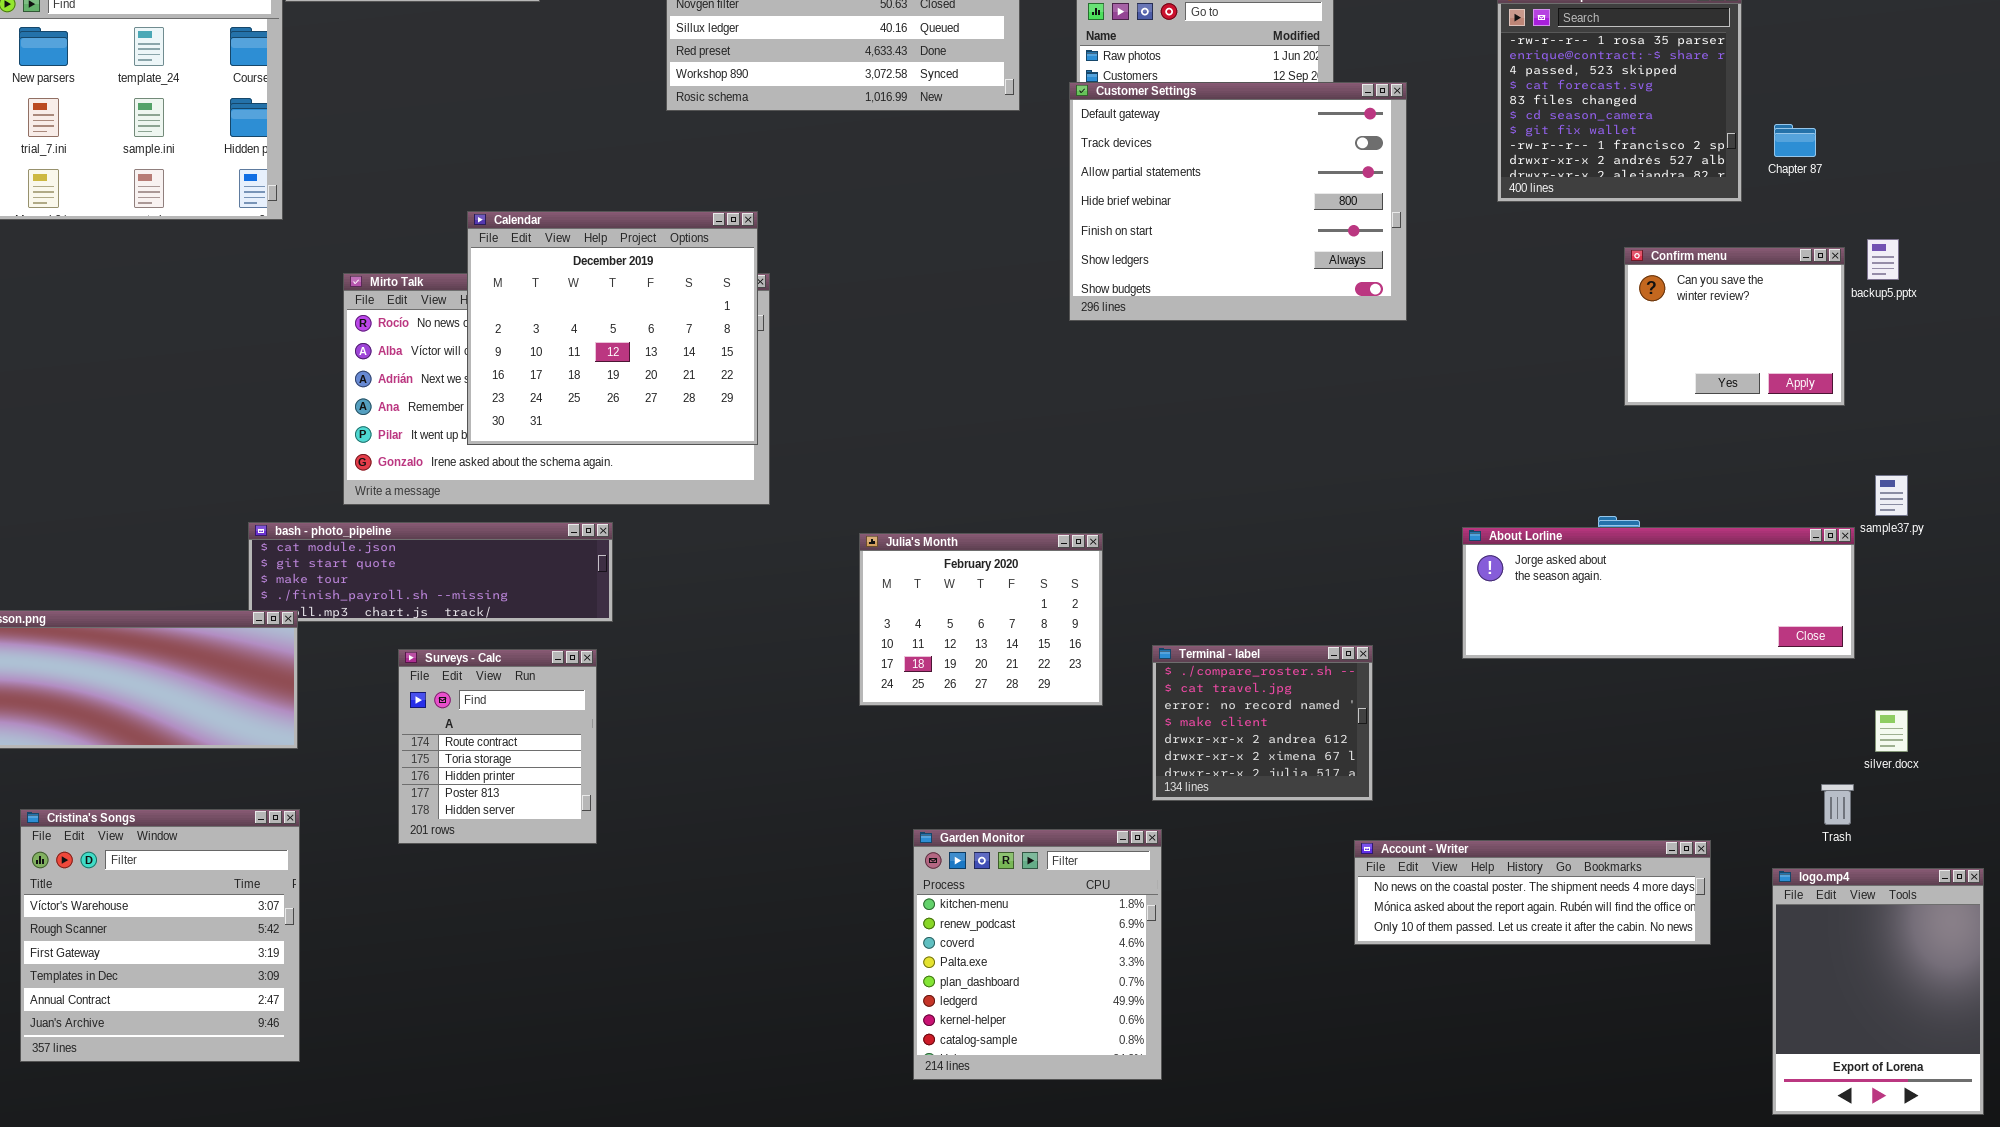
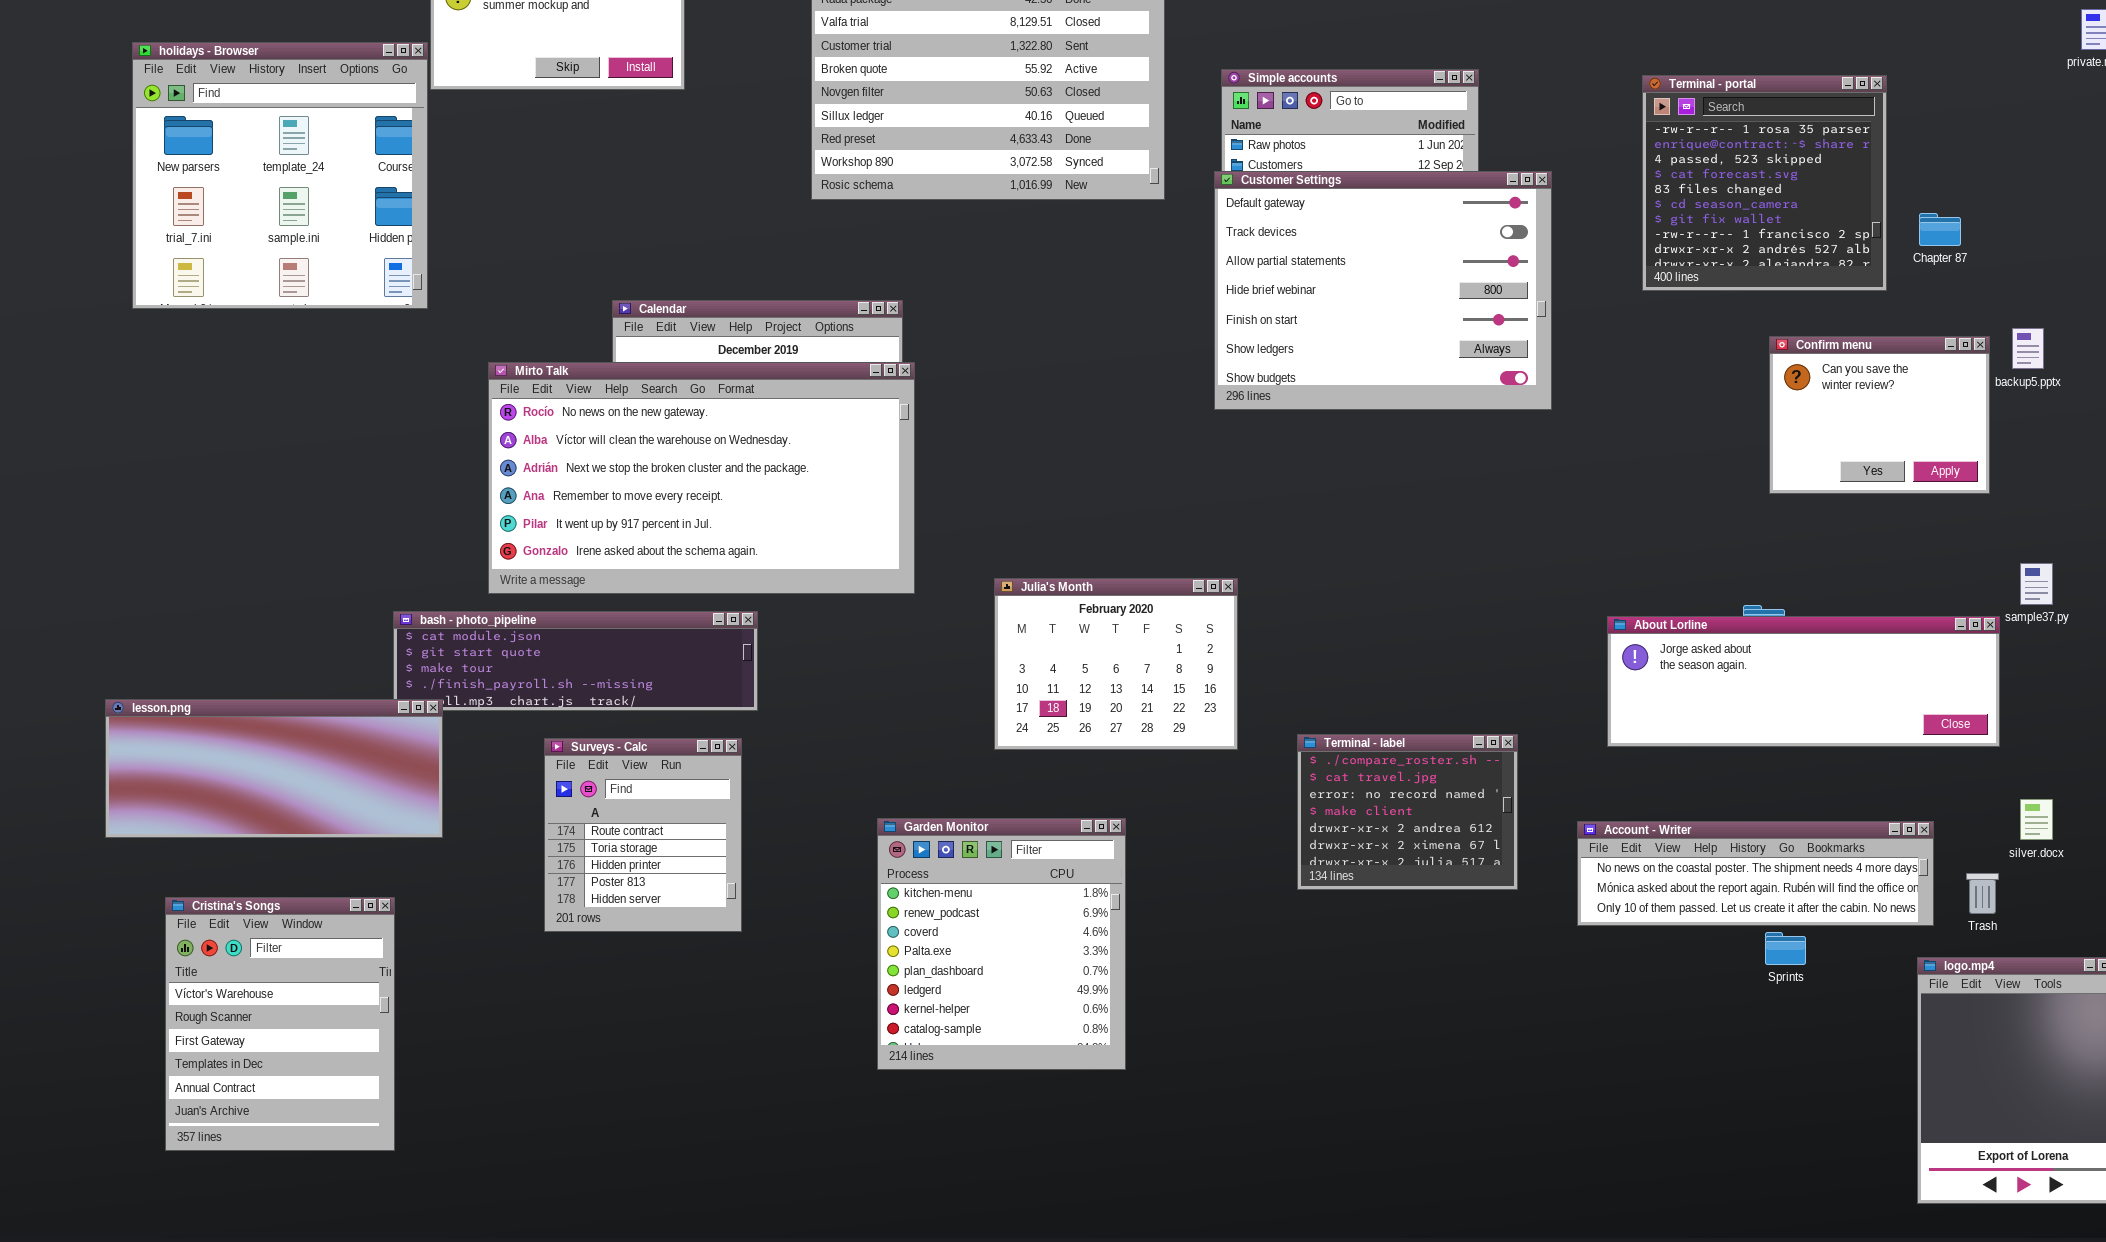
Mirto Talk: [343,273,770,505] -> [488,362,915,594], raised
Julia's Month: [859,533,1103,706] -> [994,578,1238,750], moved
Cristina's Songs: [20,809,300,1062] -> [165,897,395,1151], resized
Garden Monitor: [913,829,1162,1080] -> [877,818,1126,1070], moved
Account - Writer: [1354,840,1711,945] -> [1577,821,1934,926], moved

